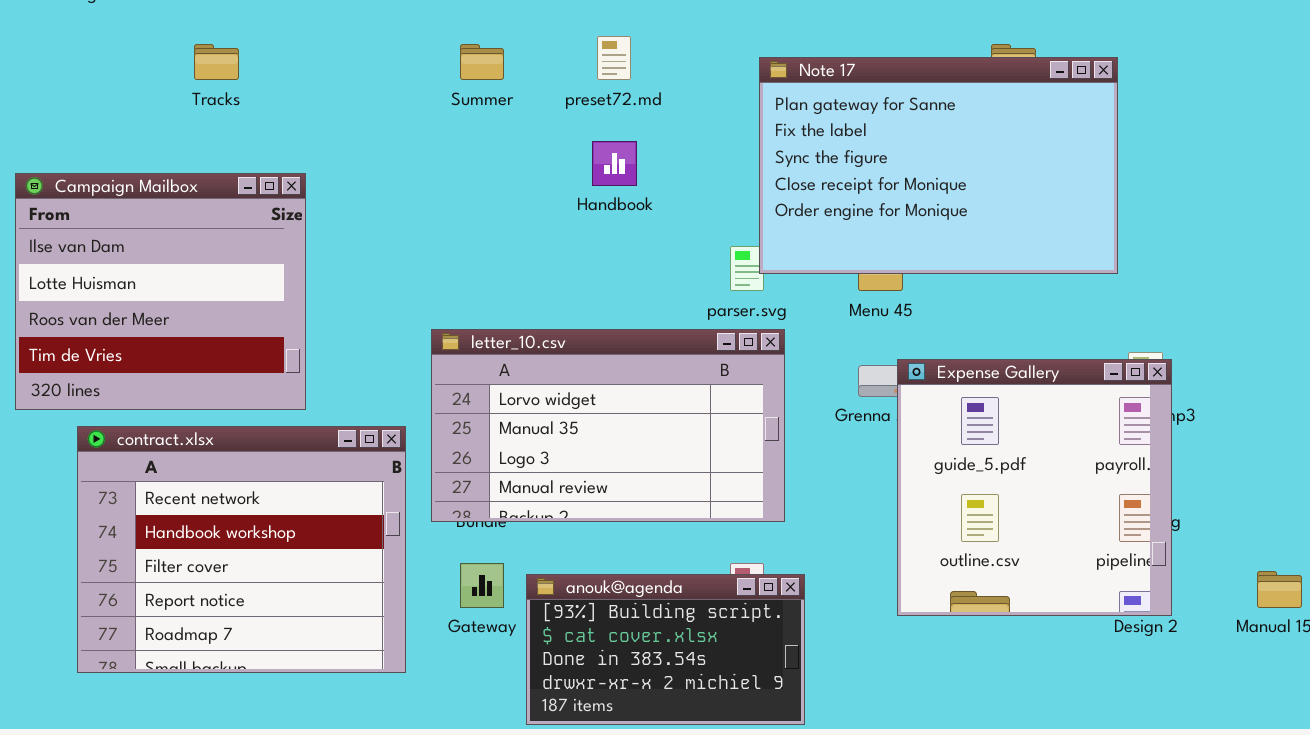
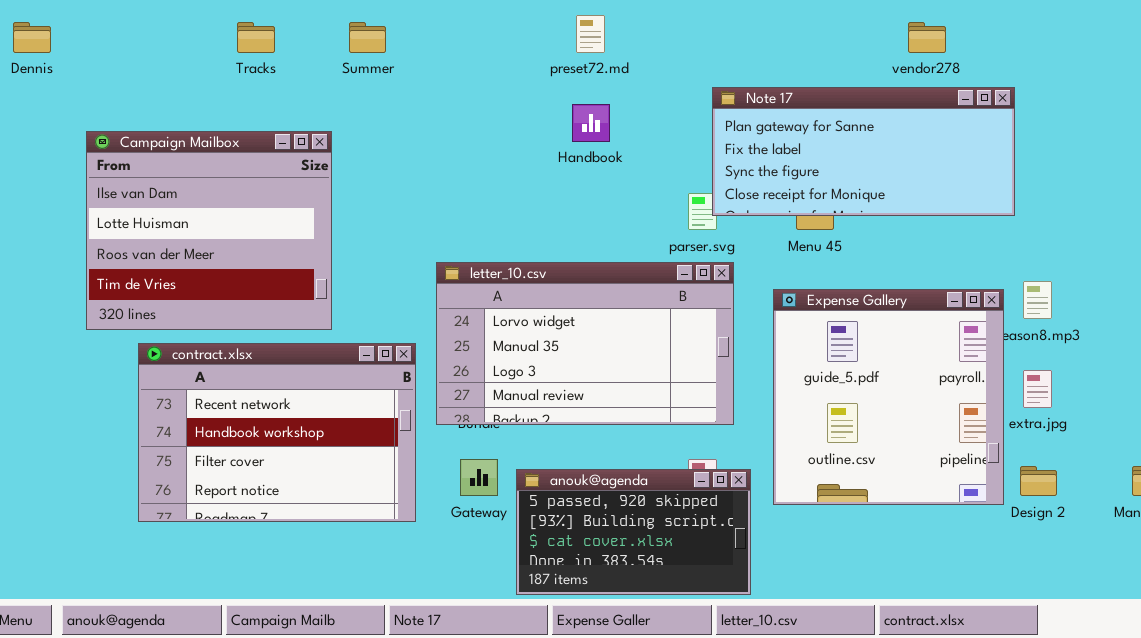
Summer: [460,44,504,80] -> [349,22,386,53], moved
Note 17: [759,57,1118,274] -> [712,87,1015,216], resized
Expense Gallery: [897,359,1172,616] -> [773,289,1004,505], moved
contract.xlsx: [77,426,406,673] -> [138,343,416,522], resized
anouk@agenda: [526,574,805,725] -> [516,469,751,595], scrolled up 1 row

